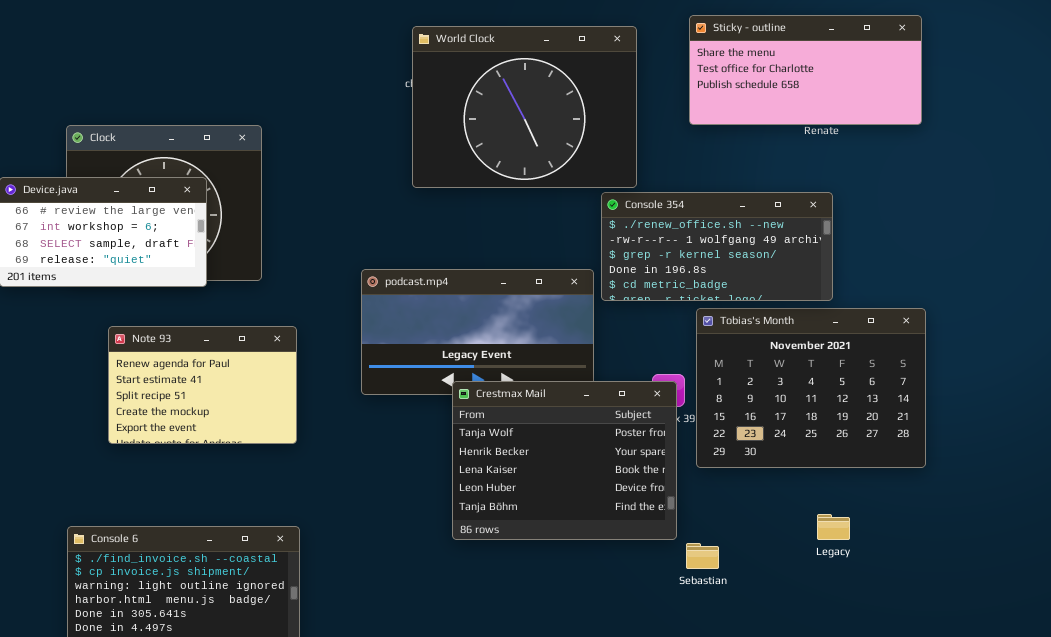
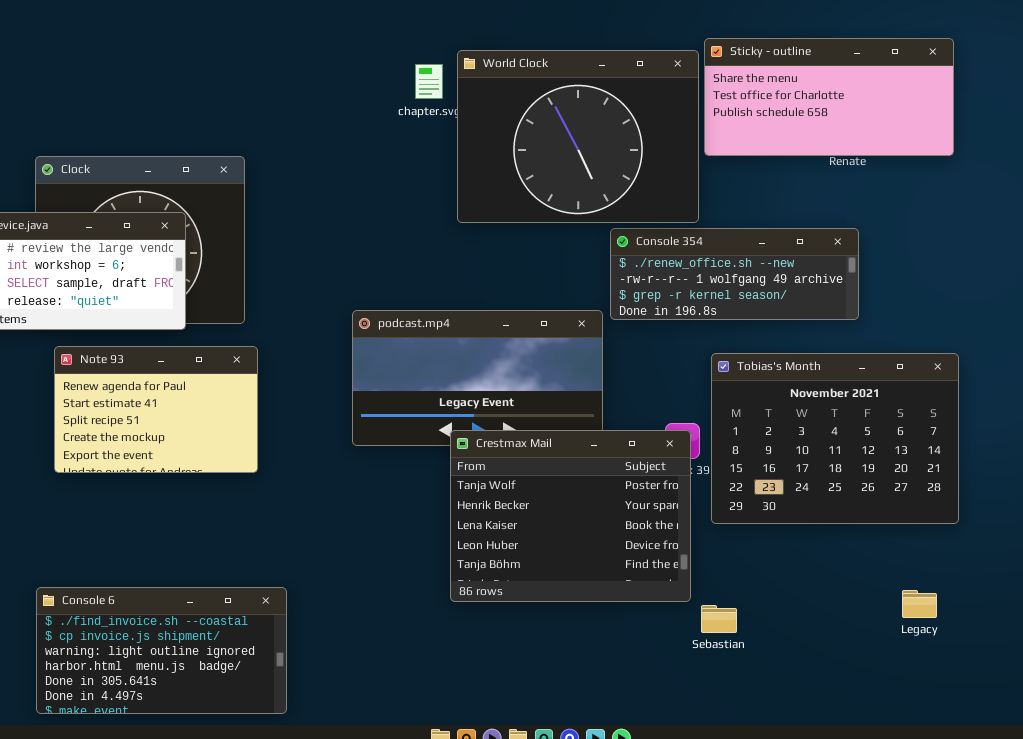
World Clock: [412,26,637,188] -> [457,50,699,223], moved
Console 354: [601,192,833,301] -> [610,228,859,320], resized
Note 93: [108,326,297,444] -> [54,346,258,473], moved
Legacy: [817,514,850,540] -> [902,590,937,618], moved

